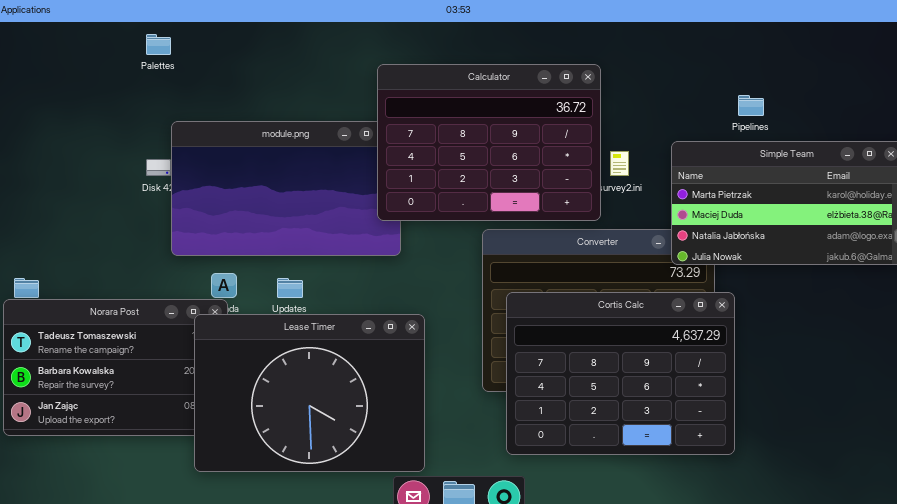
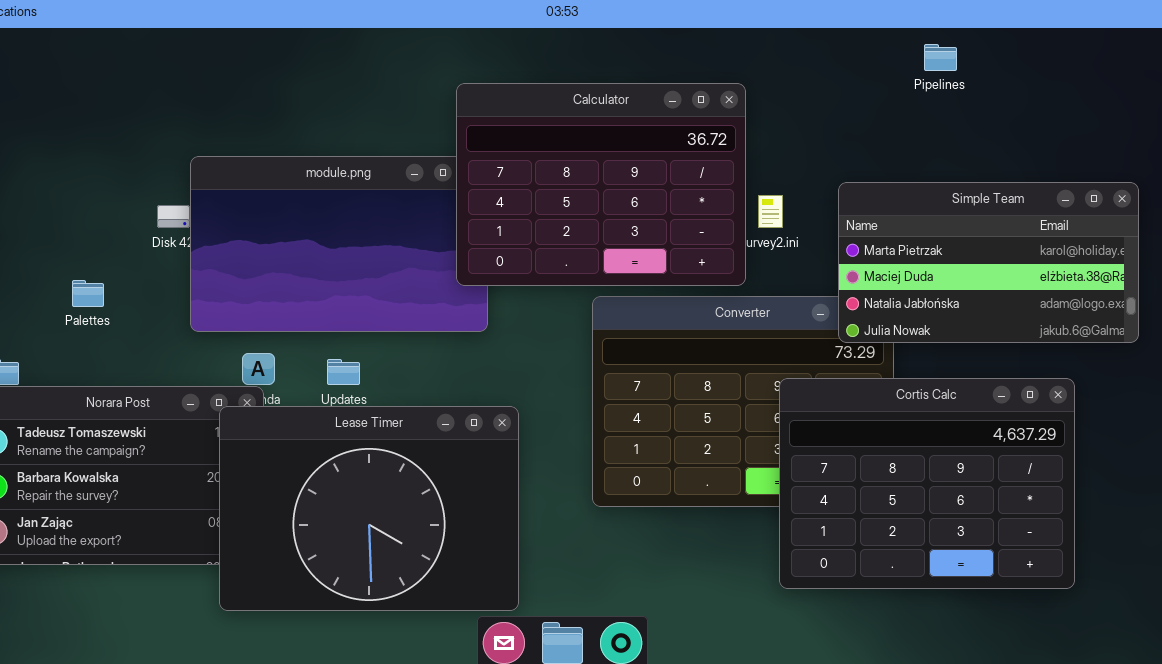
Palettes: [146,34,171,55] -> [72,280,104,307], moved
Pipelines: [738,95,764,116] -> [924,44,957,71], moved
Cortis Calc: [506,292,735,455] -> [779,378,1075,589], moved

